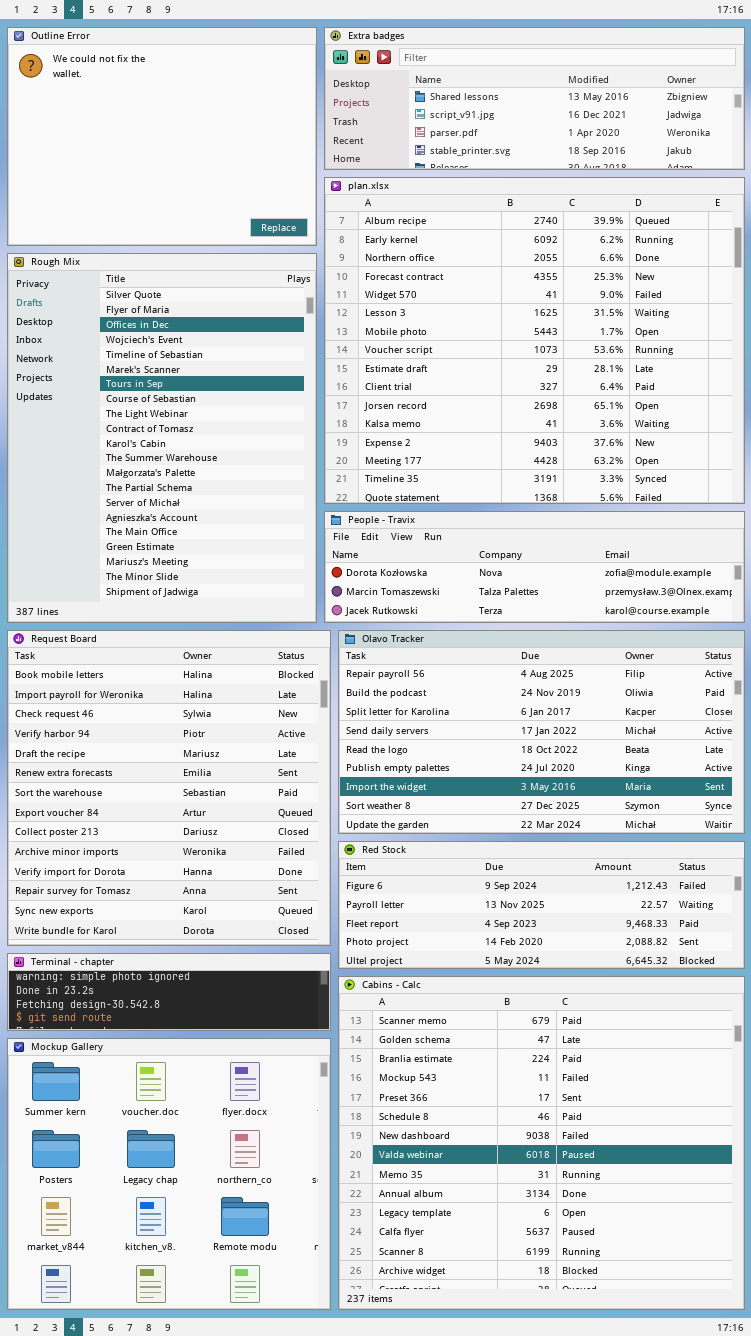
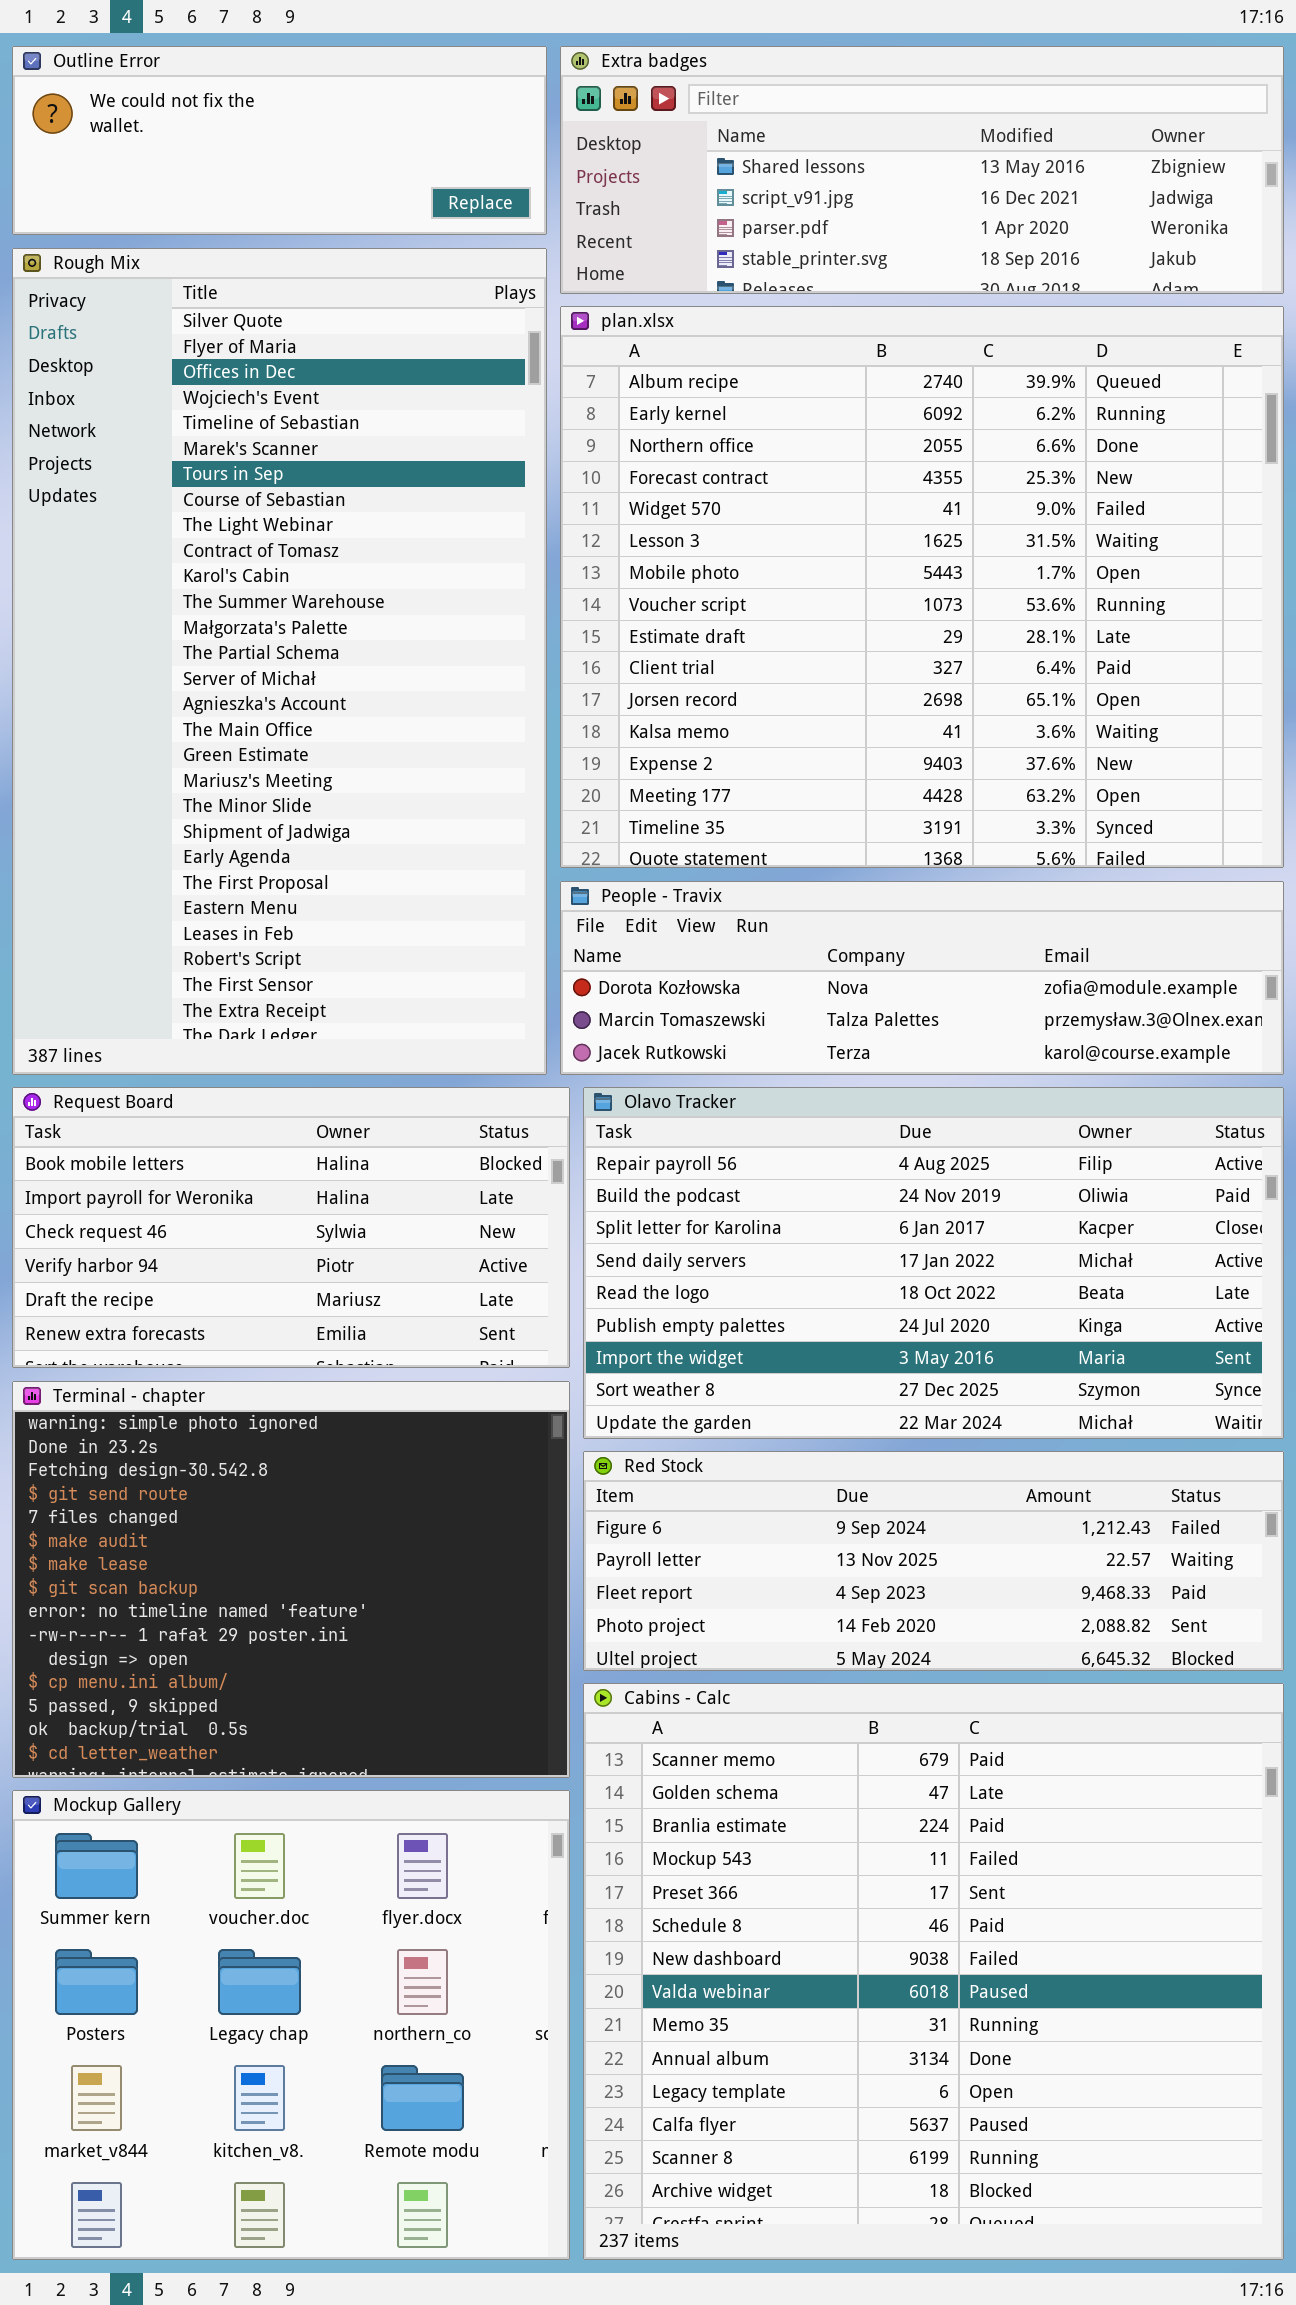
Outline Error: [7,27,317,246] -> [12,46,547,235], resized
Rough Mix: [7,253,317,623] -> [12,248,547,1075], resized
Request Board: [7,630,331,946] -> [12,1087,570,1368], resized
Terminal - chapter: [7,953,331,1031] -> [12,1381,570,1778], resized

